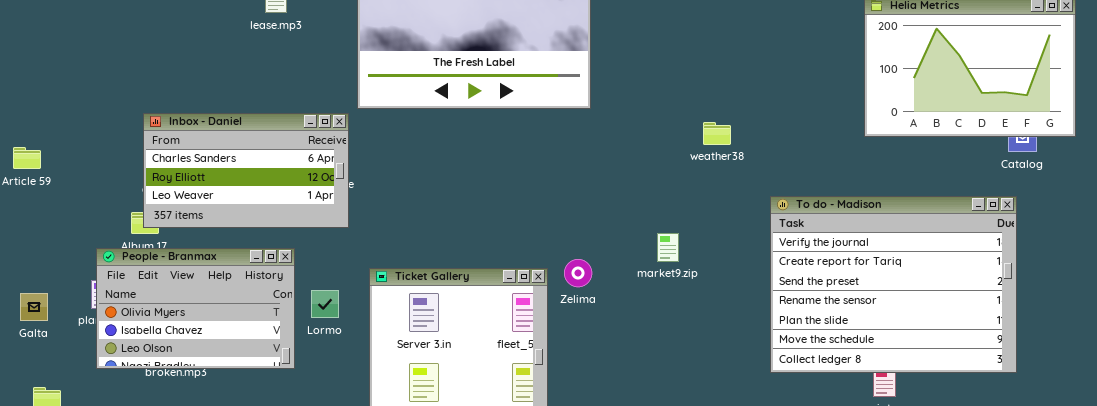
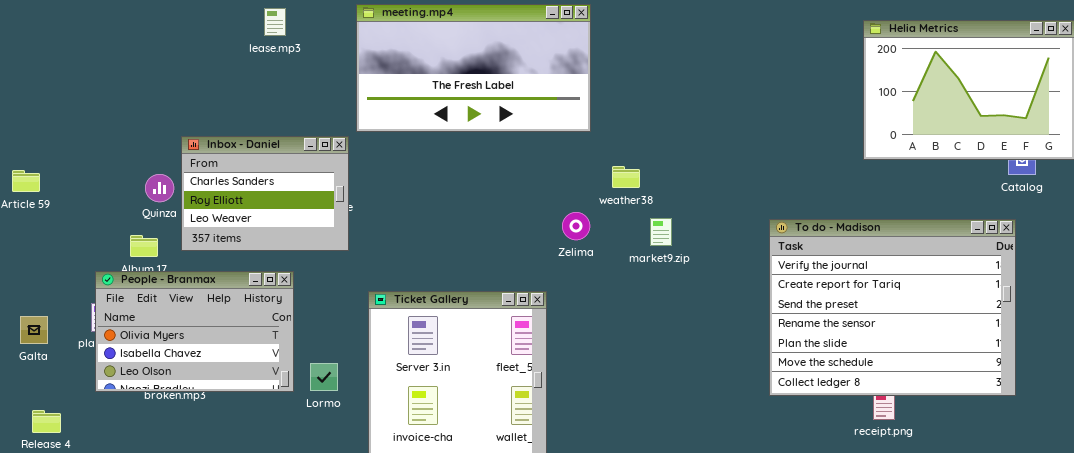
Inbox - Daniel: [143,113,349,228] -> [181,136,349,251], resized
weather38: [703,122,731,145] -> [612,166,640,188], moved
market9.zip: [657,233,679,262] -> [650,218,672,246], moved
Zelima: [564,259,592,287] -> [562,212,590,240], moved
Lormo: [311,290,339,318] -> [310,363,338,391], moved

